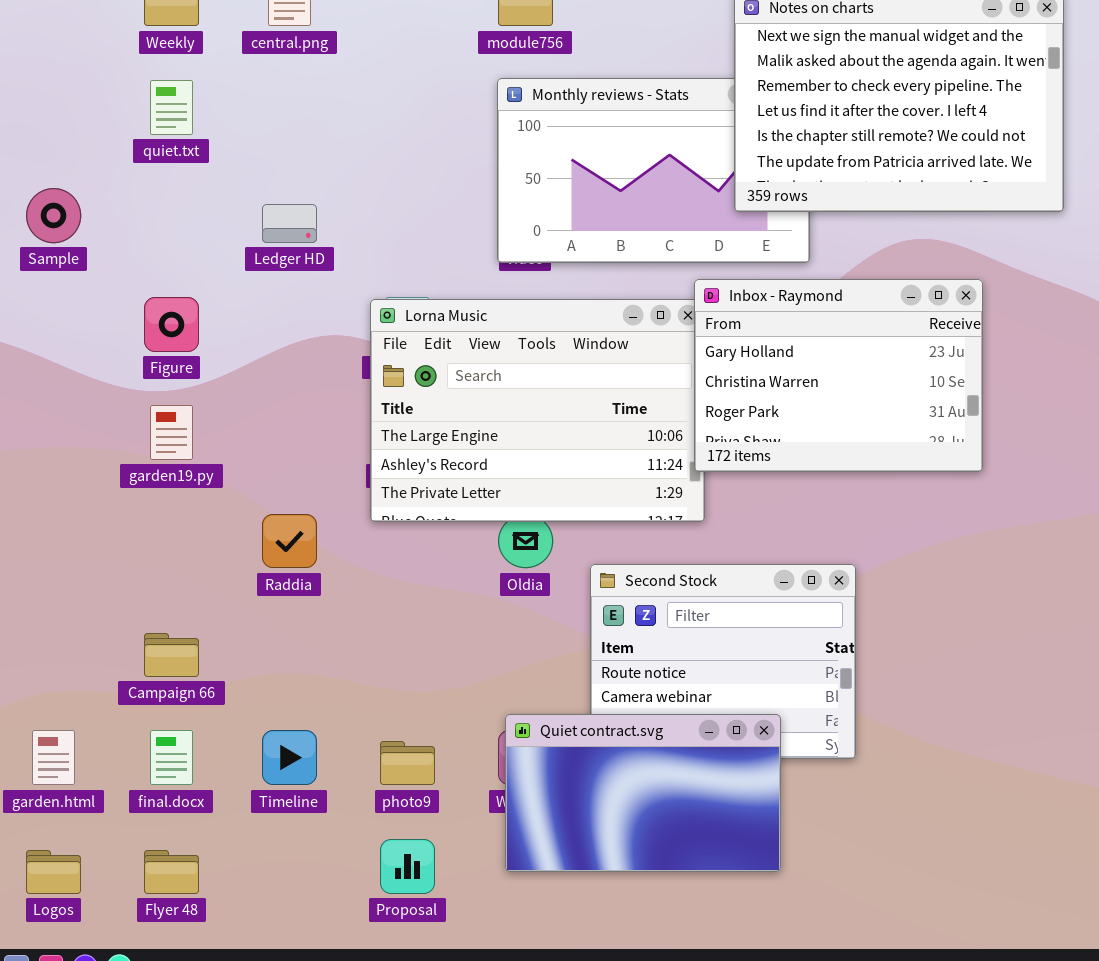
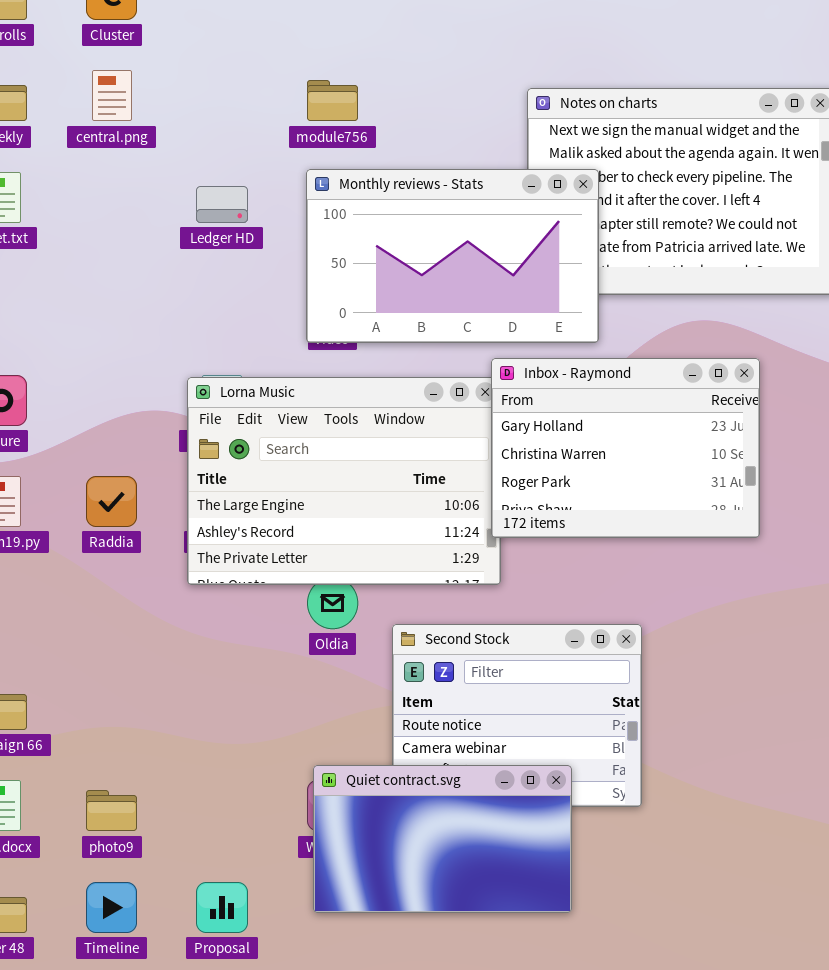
Monthly reviews - Stats: [497,78,810,263] -> [306,169,599,343], raised
Ledger HD: [262,204,317,243] -> [196,186,248,223], moved
Raddia: [262,514,317,568] -> [86,476,137,527], moved
Timeline: [262,730,317,785] -> [86,882,137,933], moved
photo9: [380,741,435,785] -> [86,790,137,831], moved

